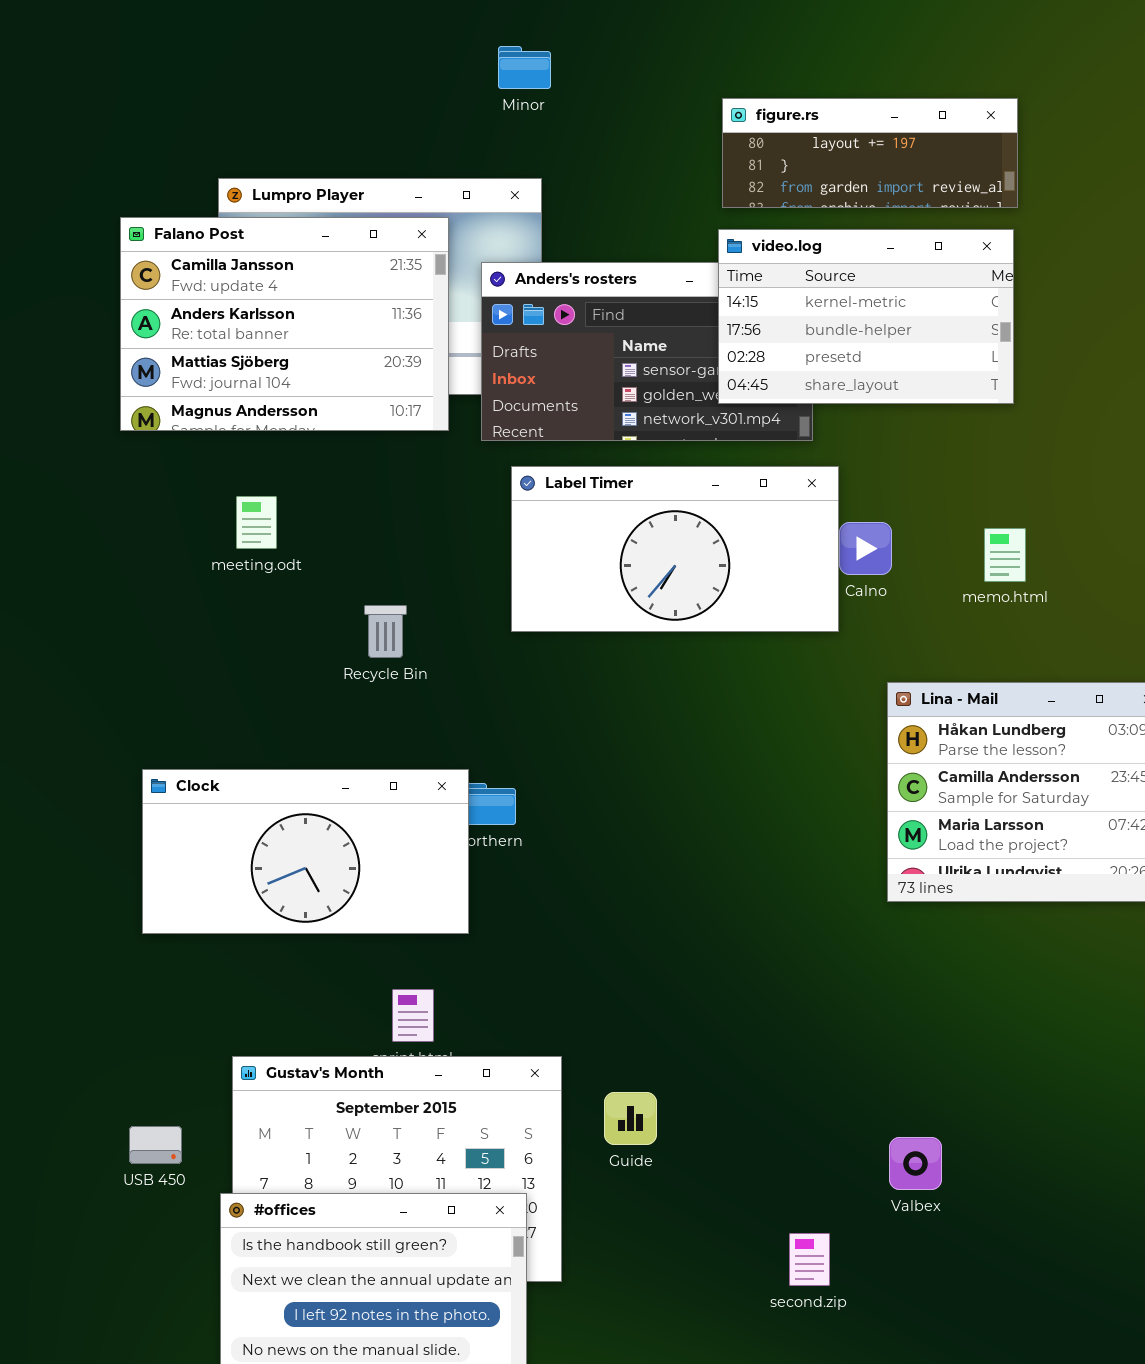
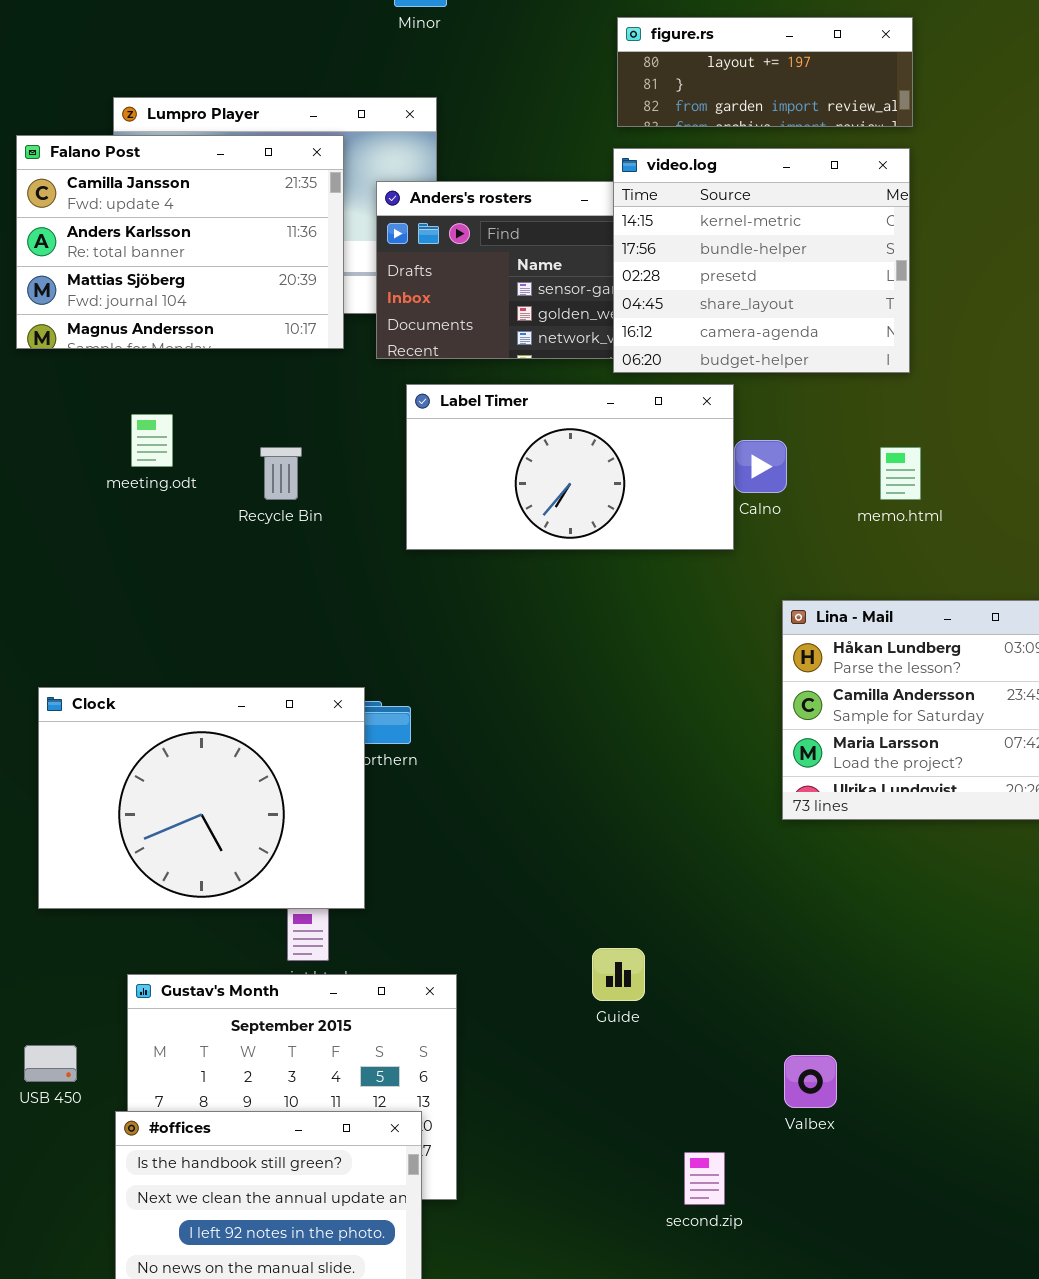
video.log: [718,229,1014,404] -> [613,148,910,373], resized
Recycle Bin: [364,605,407,658] -> [260,447,302,500], moved
Clock: [142,769,469,934] -> [38,687,365,909], resized
Guide: [604,1092,657,1145] -> [592,948,645,1001], moved

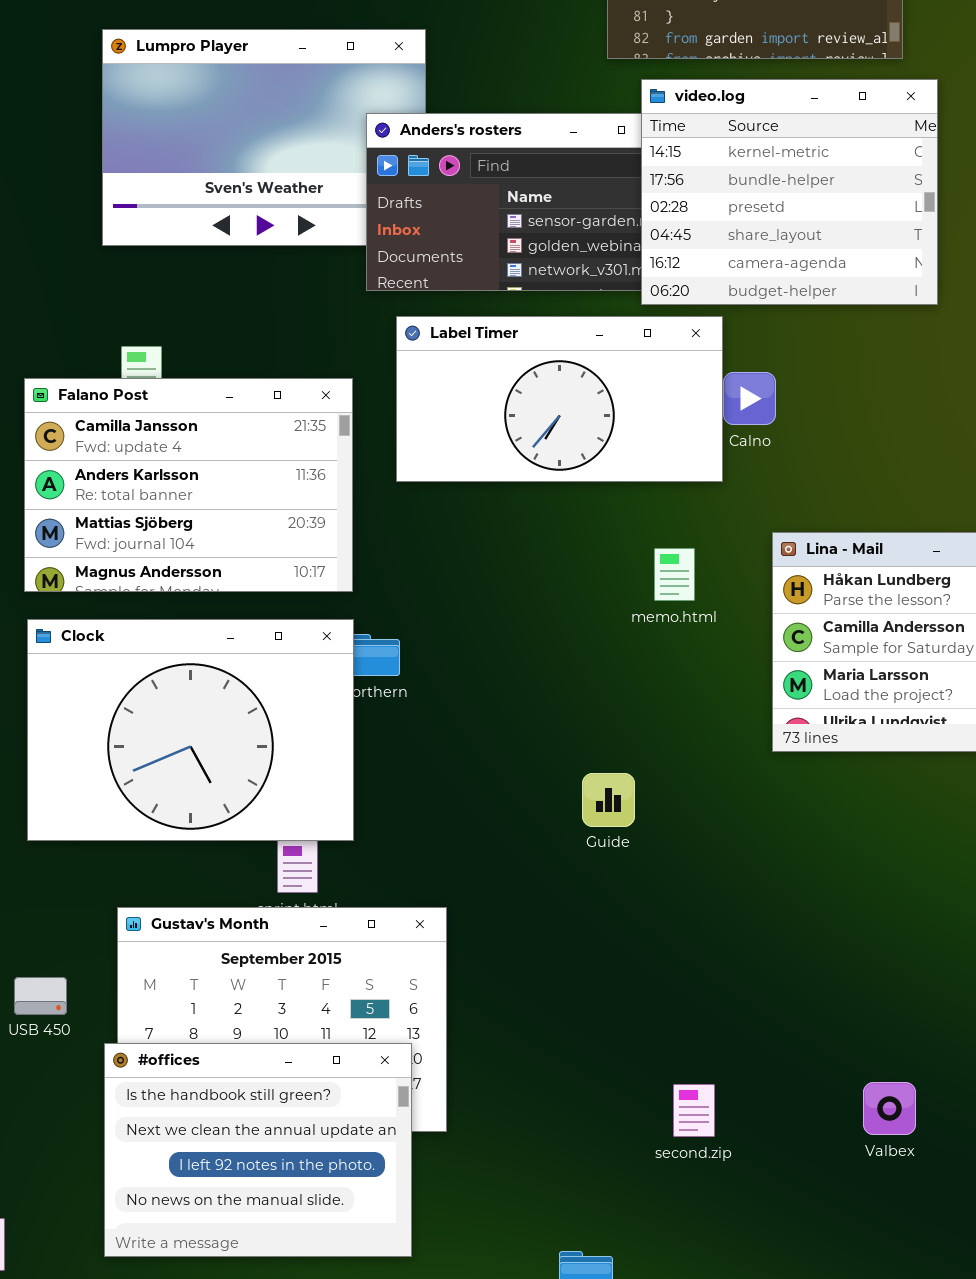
Falano Post: [16,135,344,349] -> [24,378,353,592], moved
video.log: [613,148,910,373] -> [641,79,938,305], moved
memo.html: [880,447,921,500] -> [654,548,695,601], moved
Guide: [592,948,645,1001] -> [582,773,635,827], moved
Valbex: [784,1055,837,1108] -> [863,1082,916,1135], moved

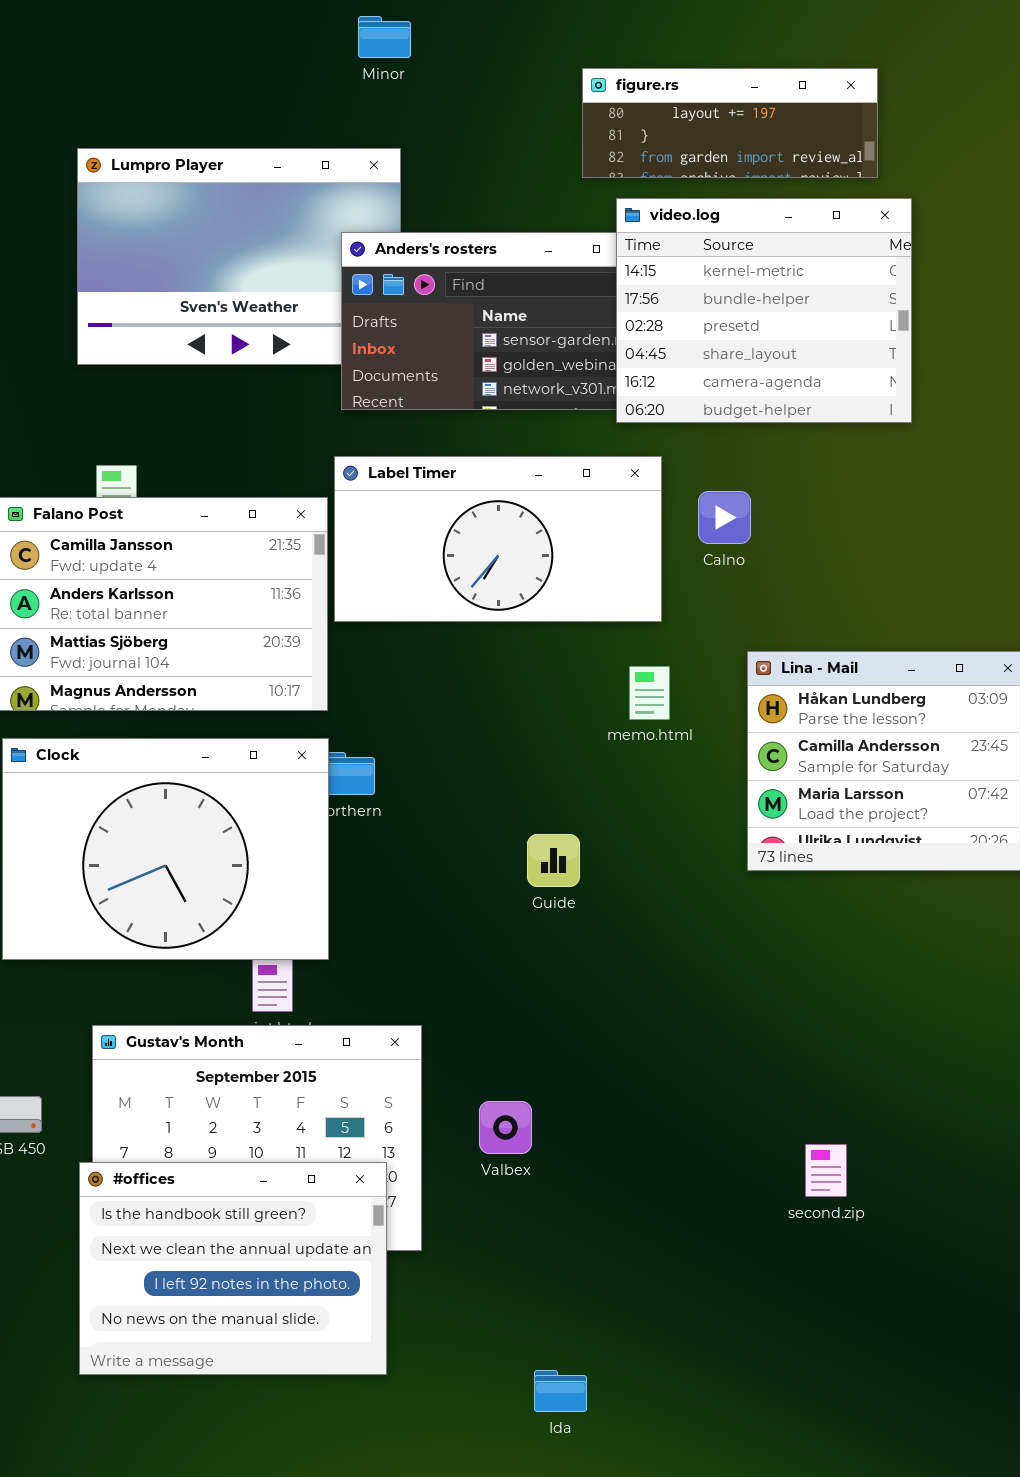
Label Timer: [396,316,723,482] -> [334,456,662,622], moved
Guide: [582,773,635,827] -> [527,834,580,887], moved
Valbex: [863,1082,916,1135] -> [479,1101,532,1154], moved
second.zip: [673,1084,715,1137] -> [805,1144,847,1197], moved

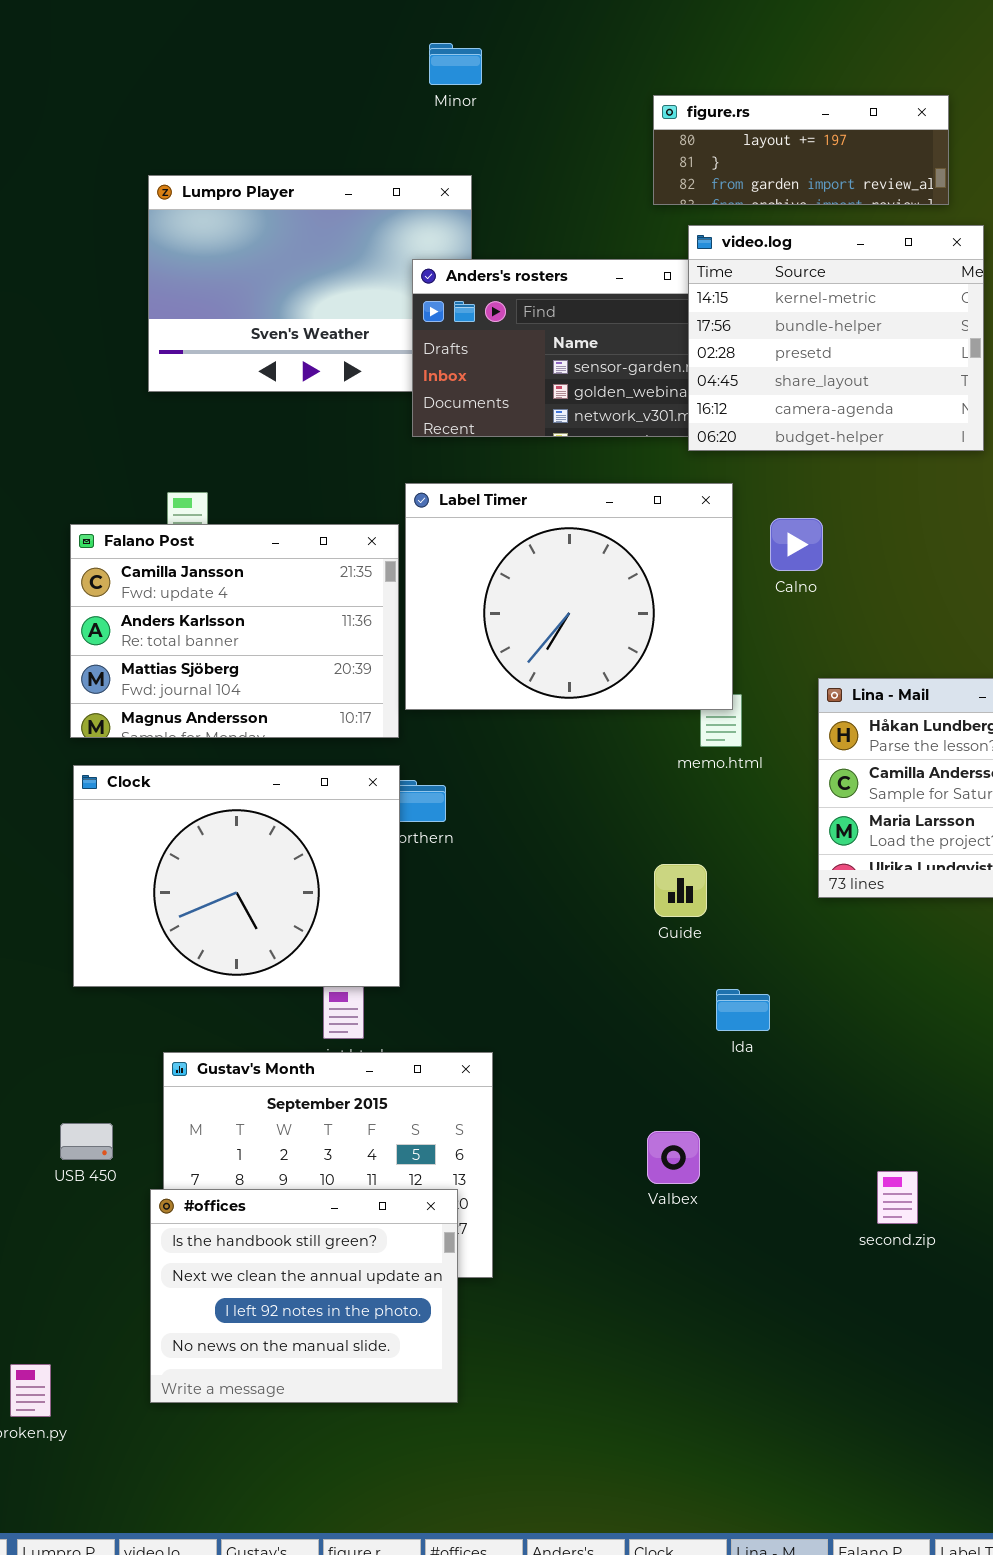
Label Timer: [334,456,662,622] -> [405,483,733,710], resized
Guide: [527,834,580,887] -> [654,864,707,917], moved
Valbex: [479,1101,532,1154] -> [647,1131,700,1184], moved
Ida: [534,1370,587,1412] -> [716,989,770,1031], moved

